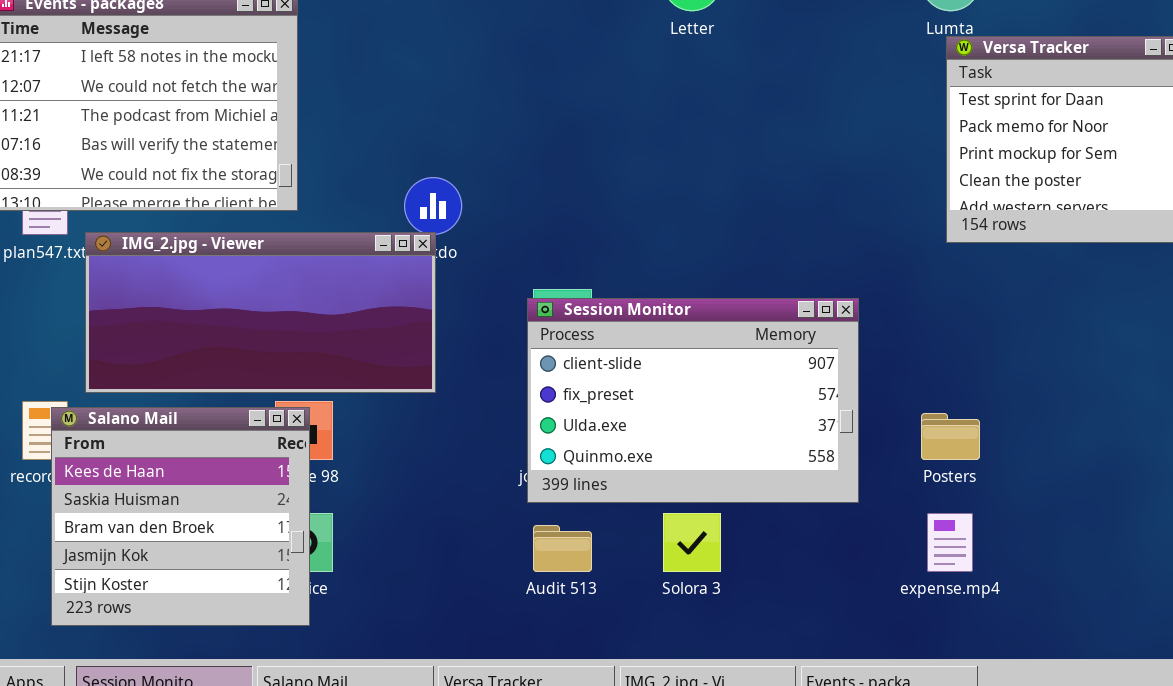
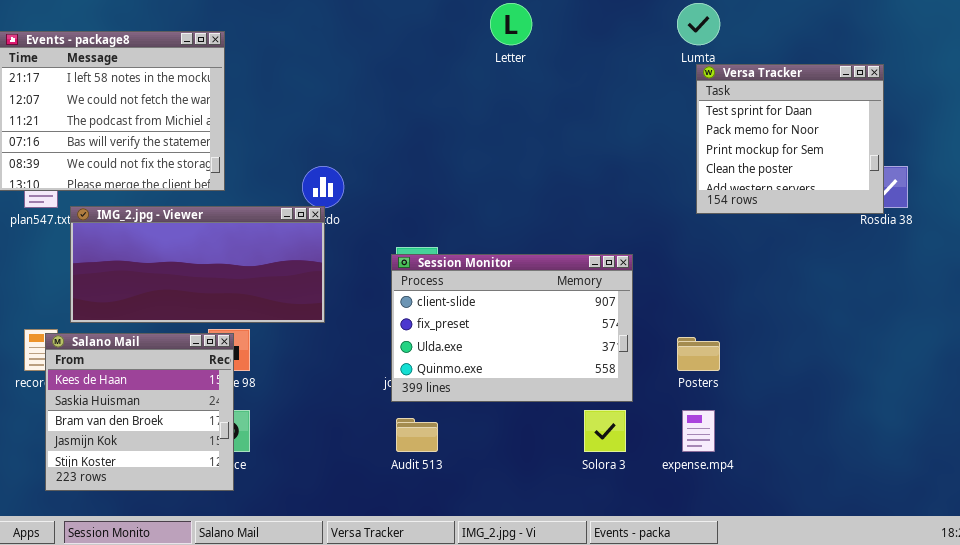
Solora 3: [663,513,721,572] -> [584,410,626,452], moved

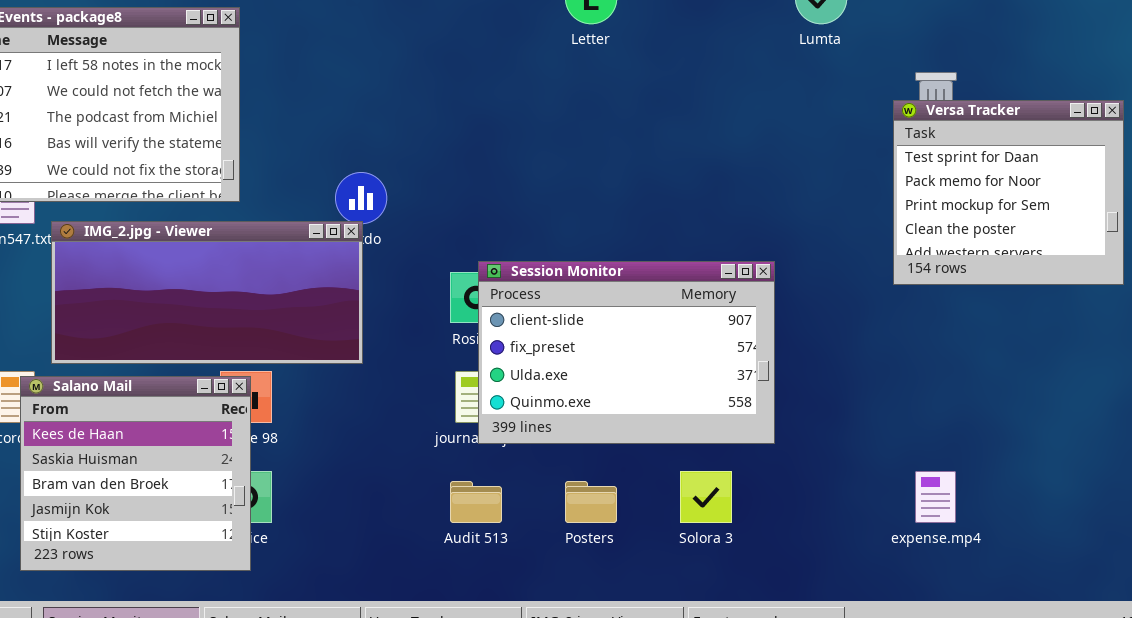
Versa Tracker: [696,64,884,214] -> [893,100,1124,285], moved
Session Monitor: [391,254,633,402] -> [478,261,775,444], moved
Posters: [677,337,720,371] -> [565,481,617,523], moved
expense.mp4: [682,410,715,452] -> [915,471,956,523], moved

